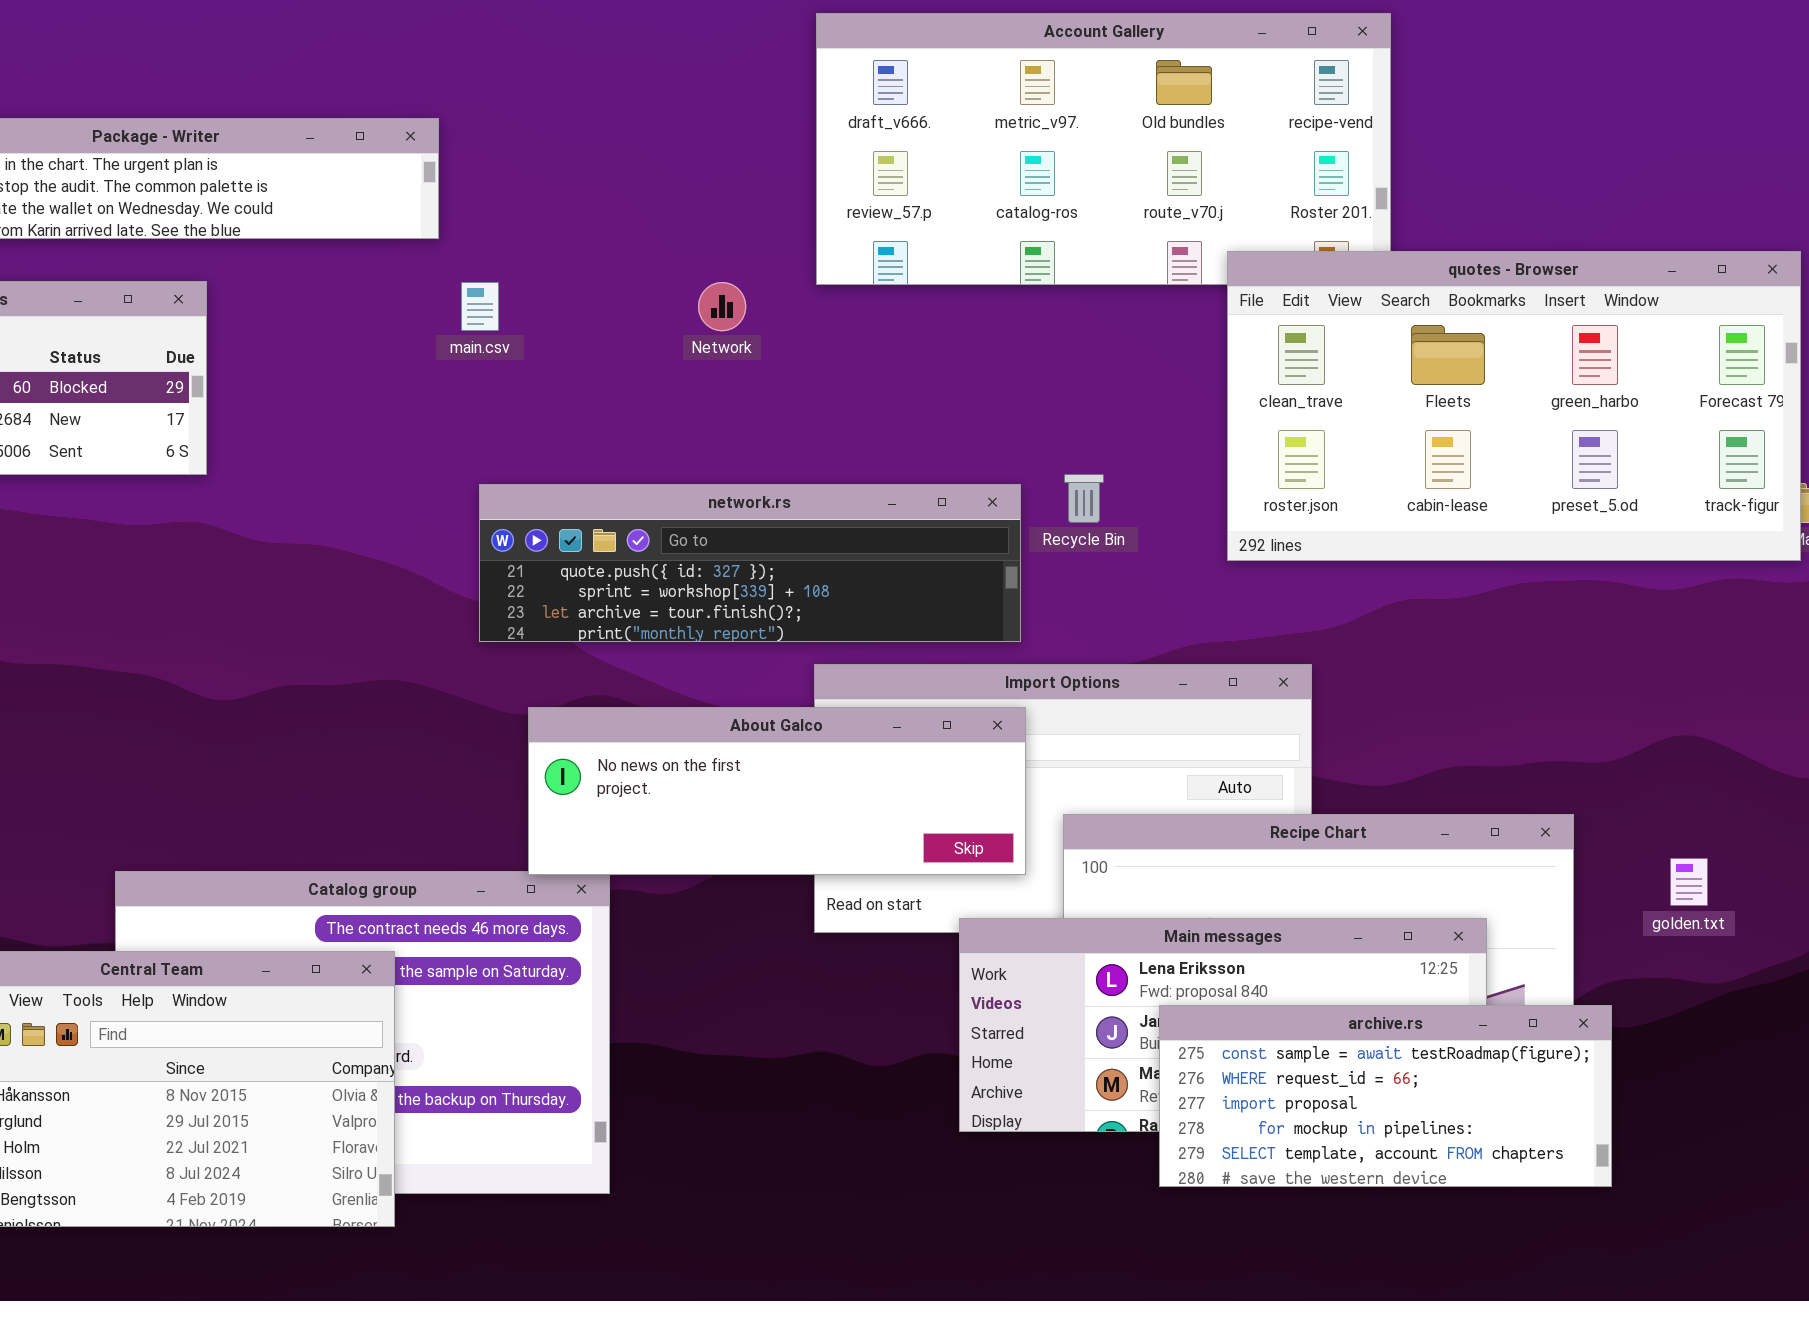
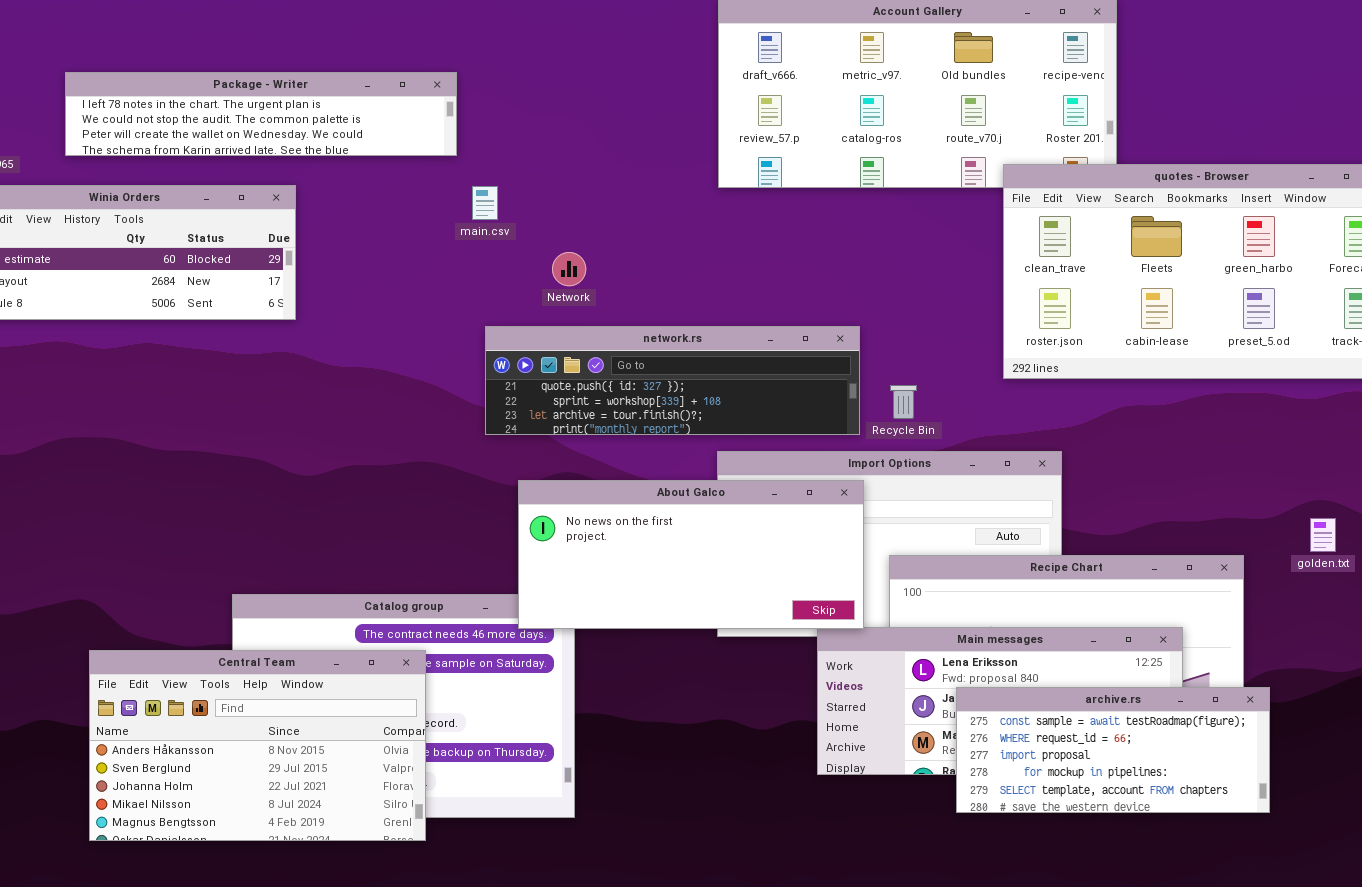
Network: [698,282,746,331] -> [552,252,586,286], moved
Recycle Bin: [1064,474,1104,523] -> [890,385,917,419], moved
About Galco: [528,707,1026,875] -> [518,480,864,629], resized
golden.txt: [1670,858,1708,906] -> [1310,518,1336,552], moved

